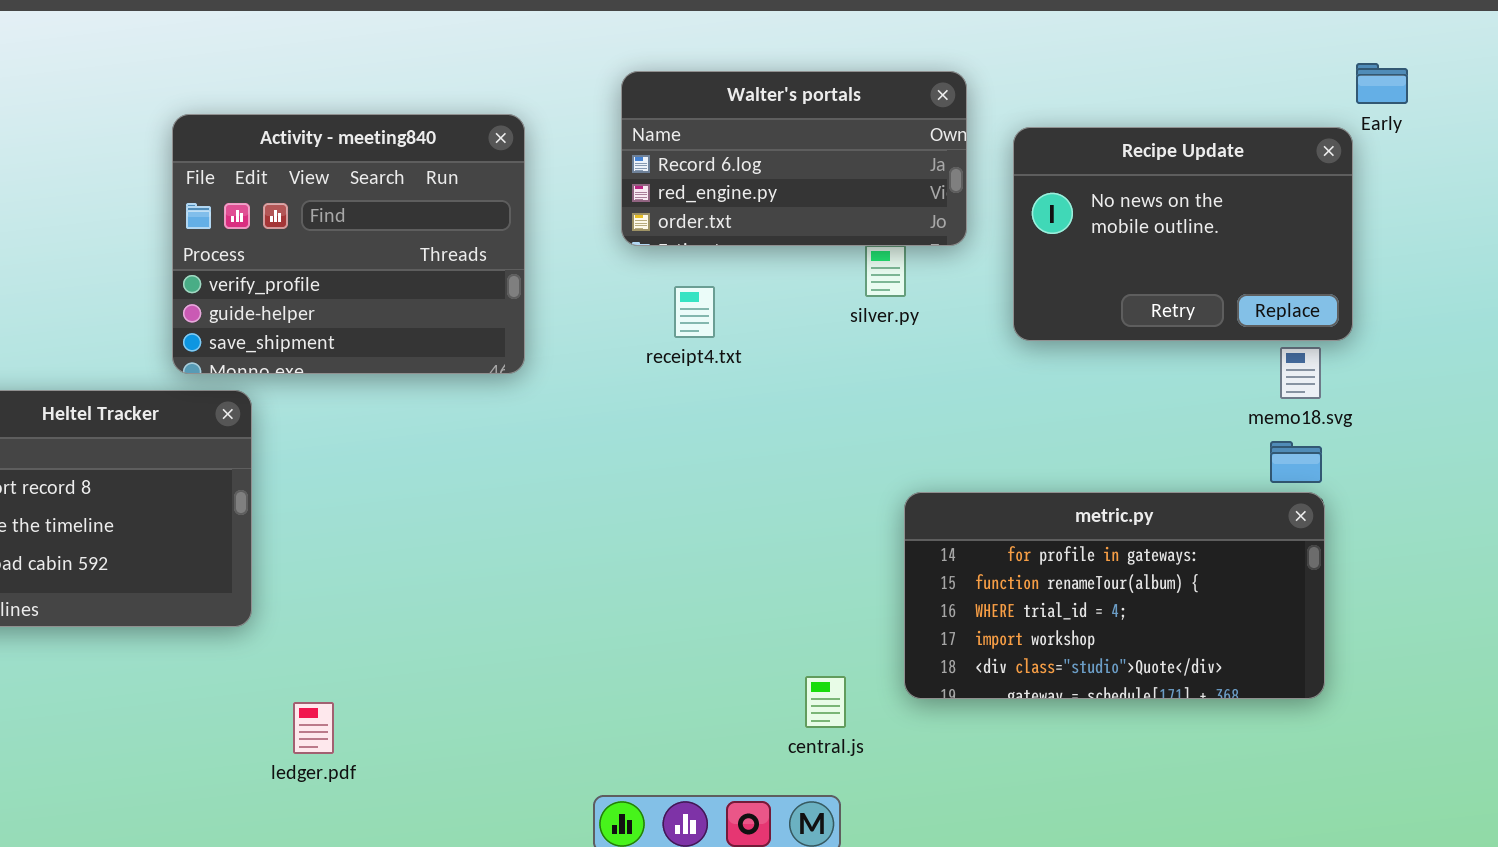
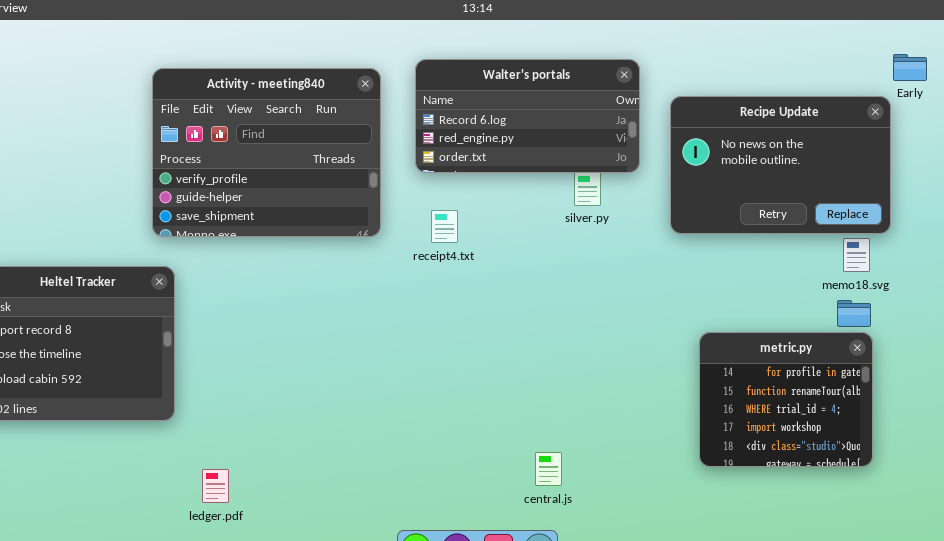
Activity - meeting840: [172,114,525,374] -> [152,68,381,237], moved
receipt4.txt: [674,286,715,338] -> [431,210,458,243], moved
metric.py: [904,492,1325,699] -> [699,332,873,467], resized

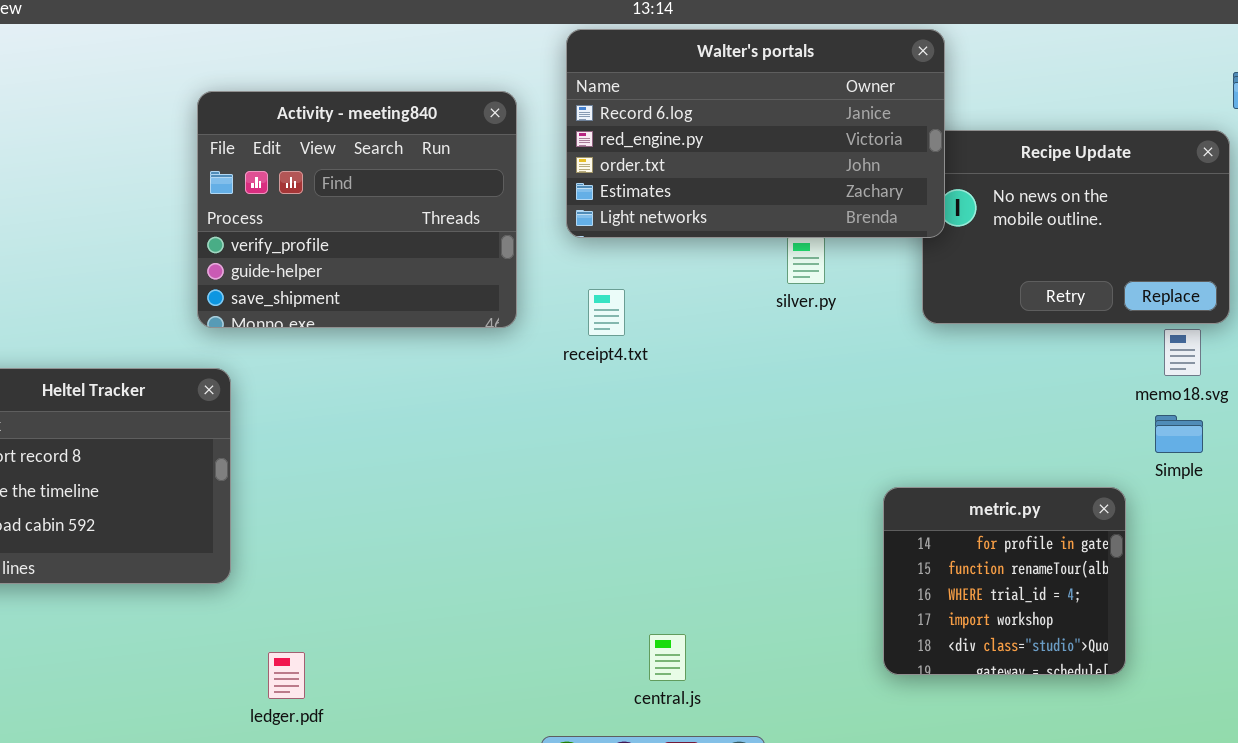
Walter's portals: [415,59,640,173] -> [566,29,945,238], resized
metric.py: [699,332,873,467] -> [883,487,1126,675], moved
central.js: [535,452,562,486] -> [649,634,686,681], moved

